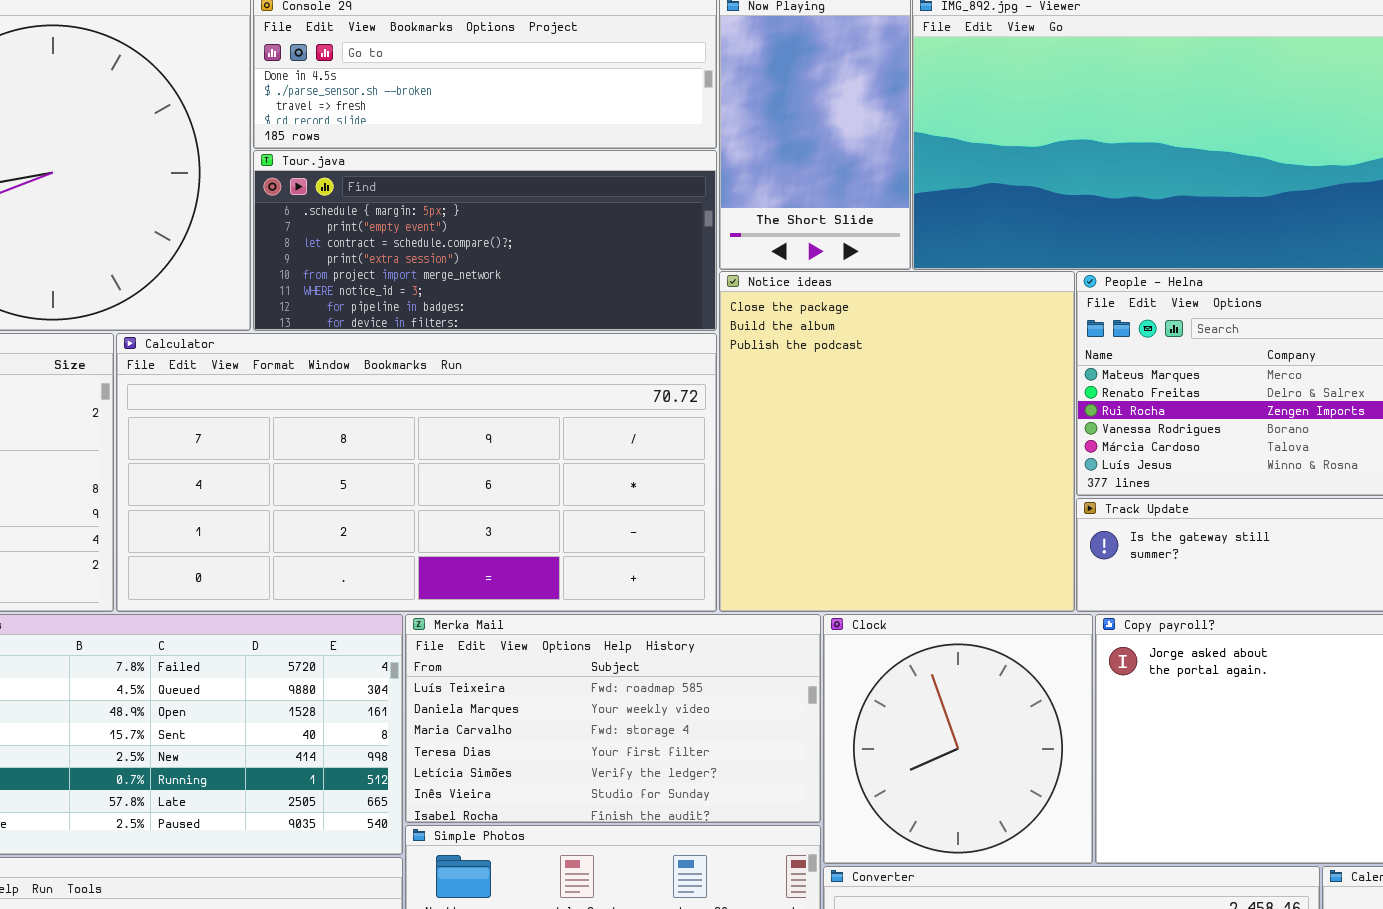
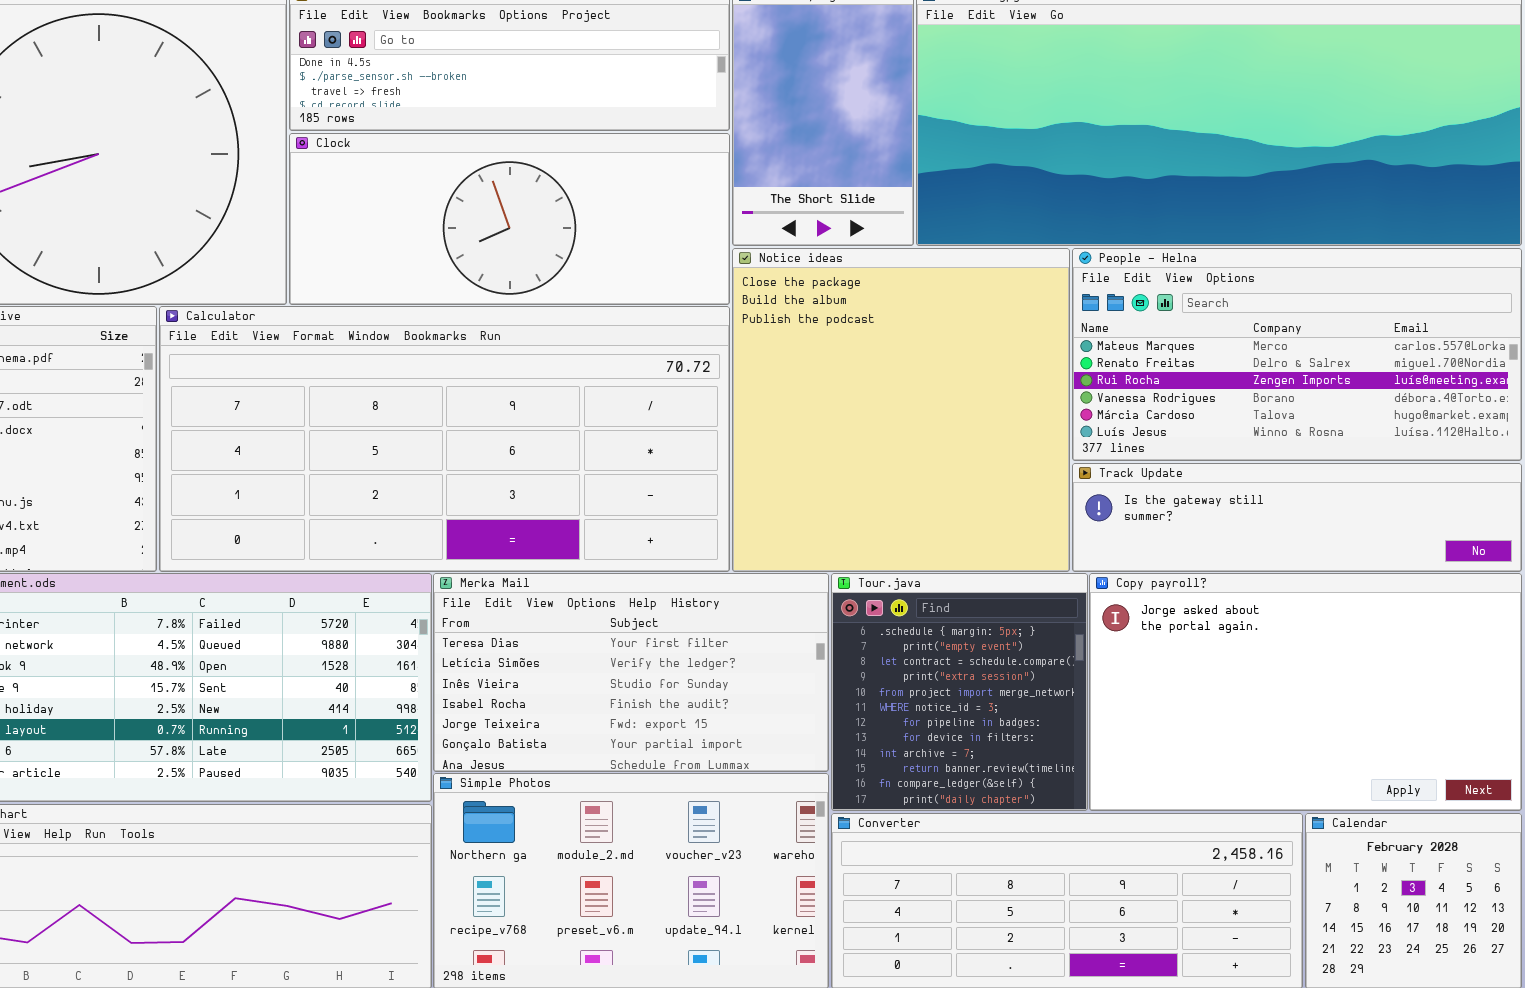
Tour.java: [253,150,717,331] -> [831,573,1088,811], moved, resized
Merka Mail: [405,614,821,823] -> [433,573,829,772], scrolled down 3 rows
Clock: [823,614,1093,864] -> [289,133,730,305], moved, resized

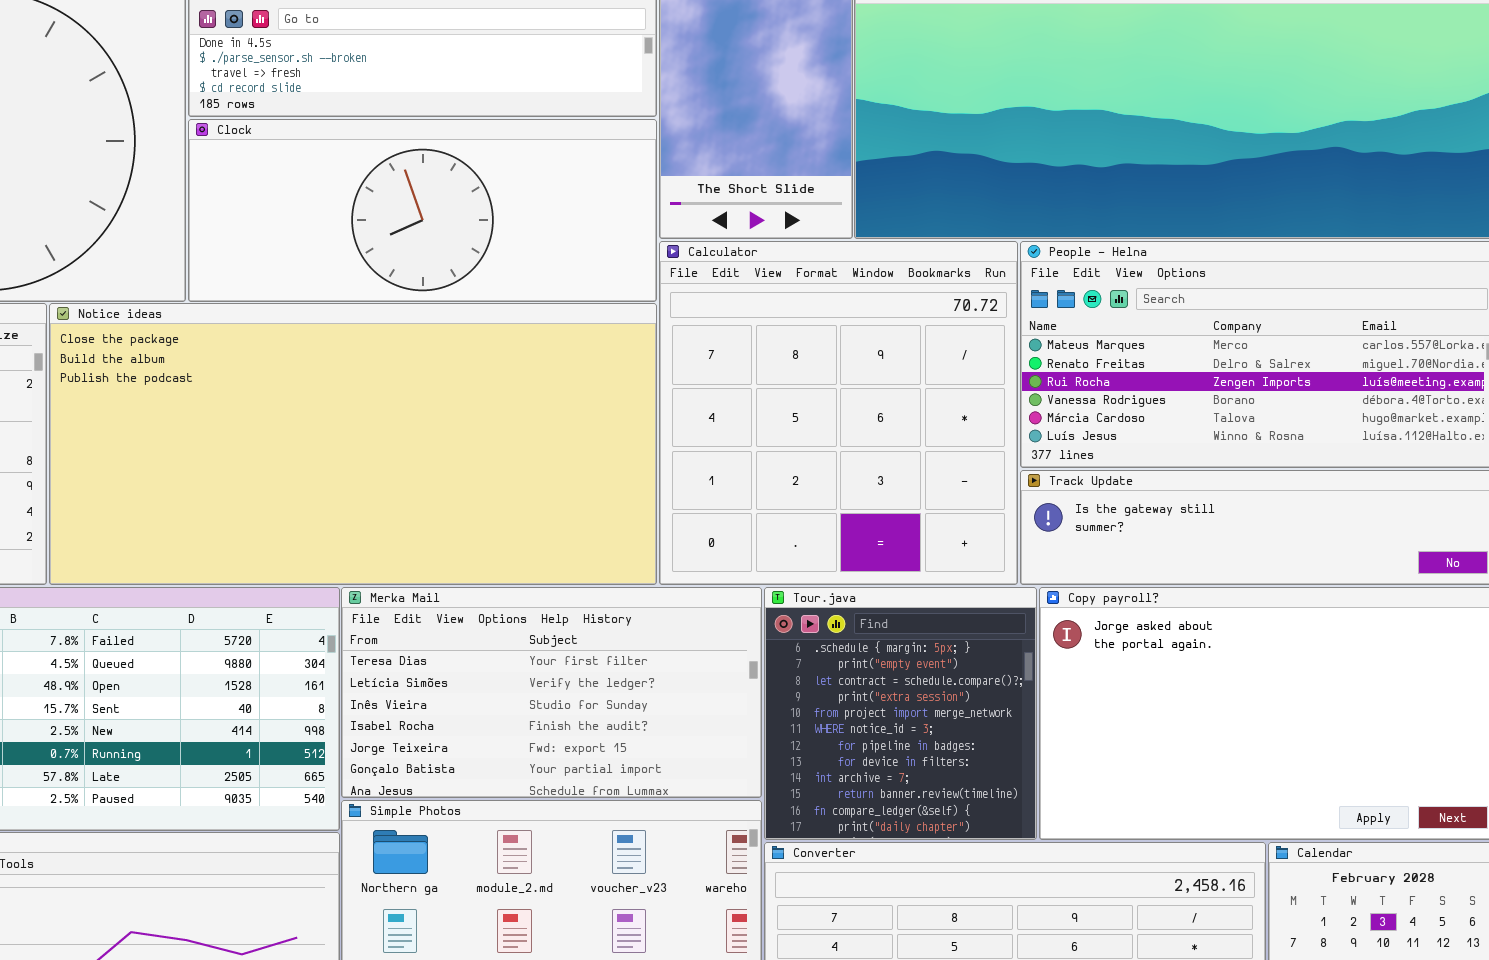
Notice ideas: [732,248,1070,572] -> [49,303,657,585], moved, resized
Calculator: [159,306,730,572] -> [659,241,1018,585], moved, resized

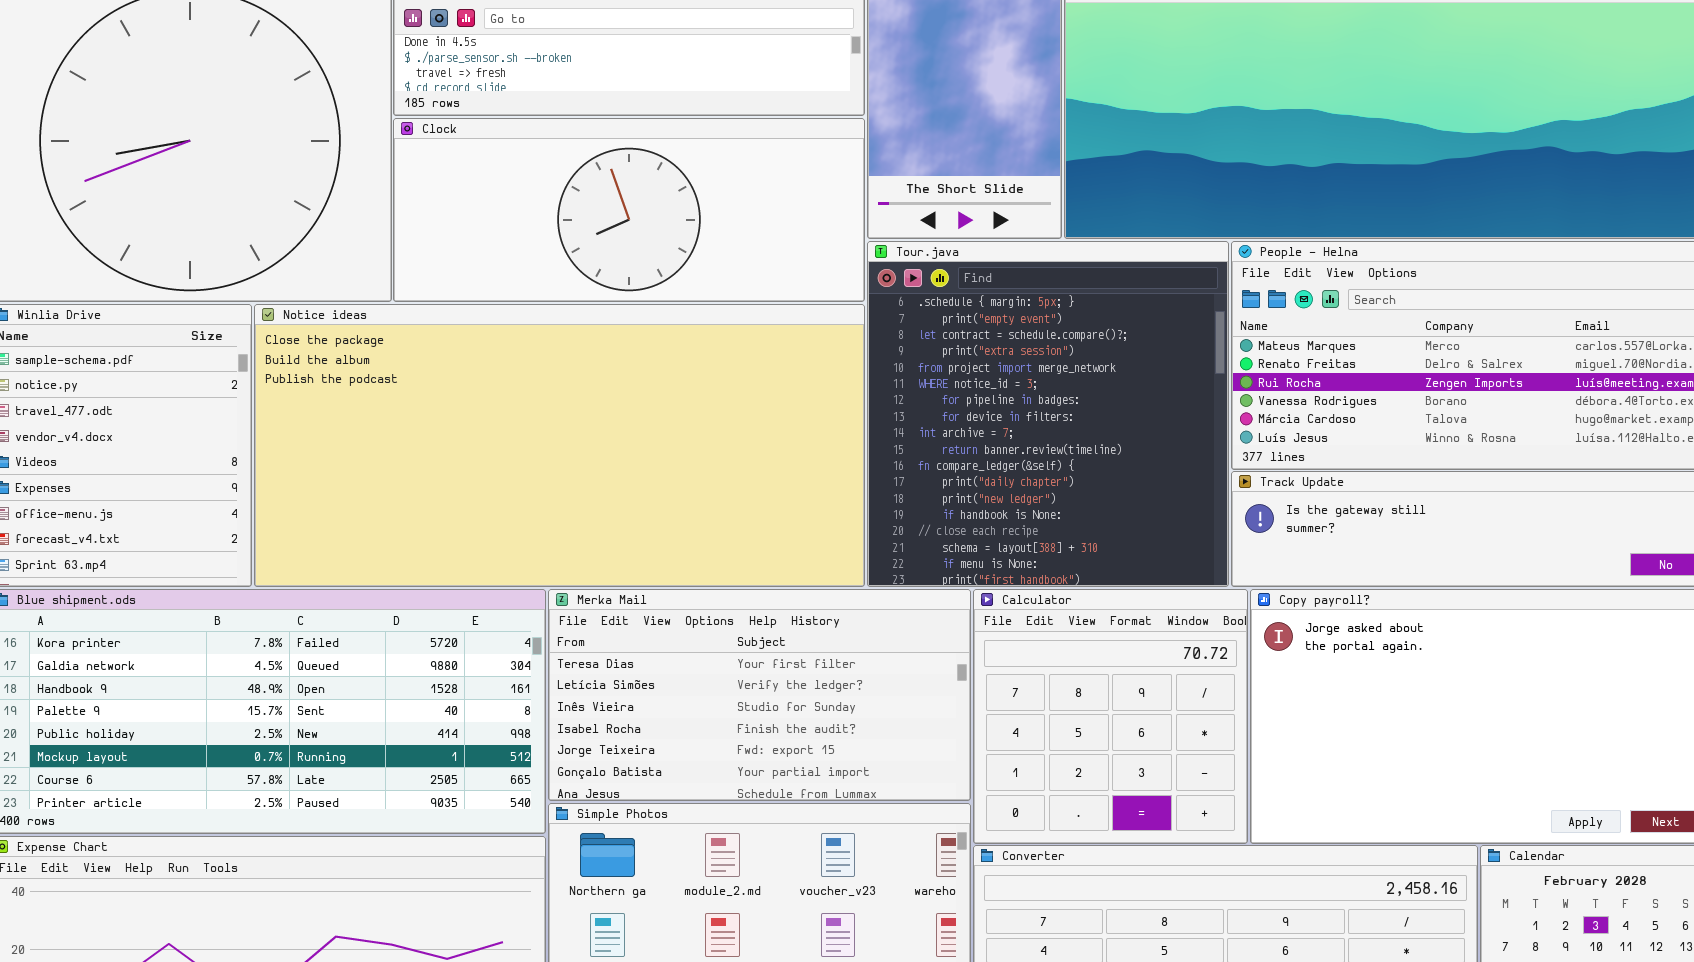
Calculator: [659,241,1018,585] -> [973,589,1248,844], moved, resized
Tour.java: [764,587,1037,840] -> [867,241,1229,587], moved, resized

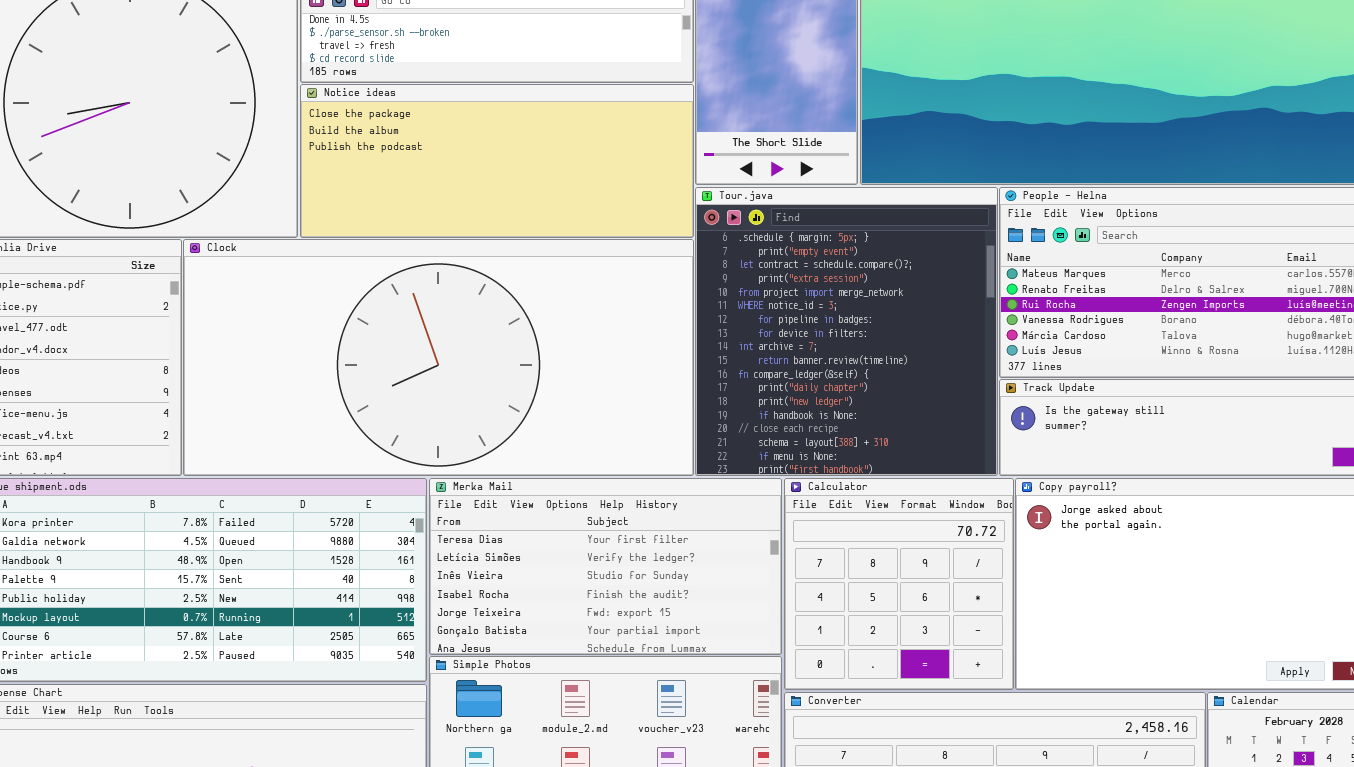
Clock: [393,118,865,302] -> [183,239,694,476], moved, resized
Notice ideas: [254,304,865,587] -> [300,84,694,238], moved, resized

